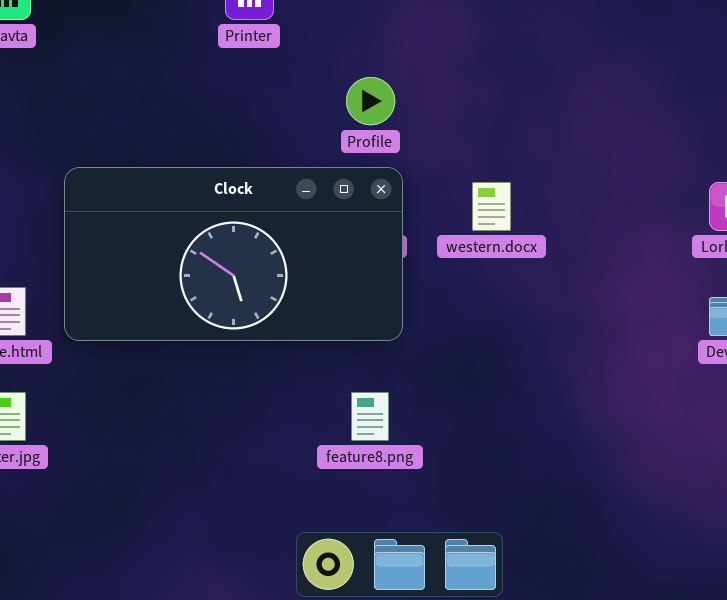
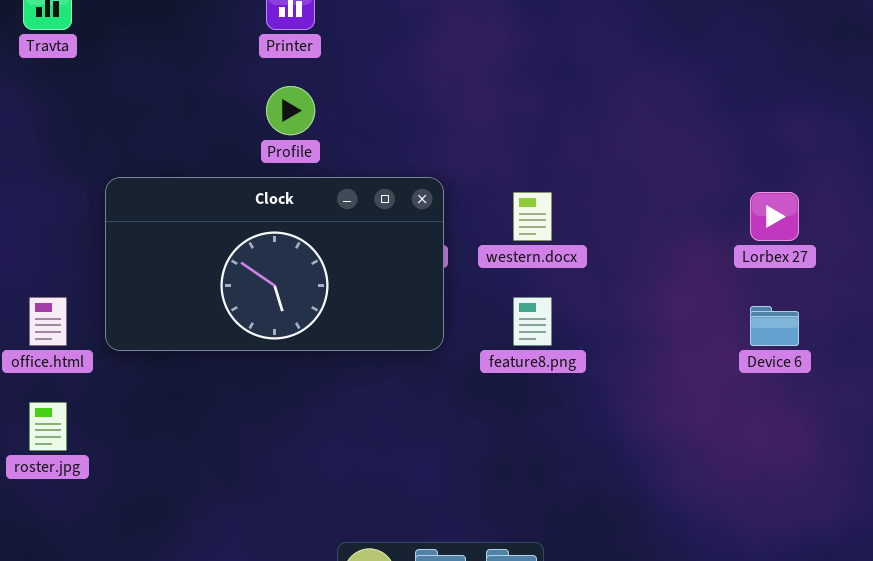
Profile: [346,77,395,125] -> [266,86,315,135], moved
feature8.png: [351,392,389,441] -> [513,297,552,346], moved

